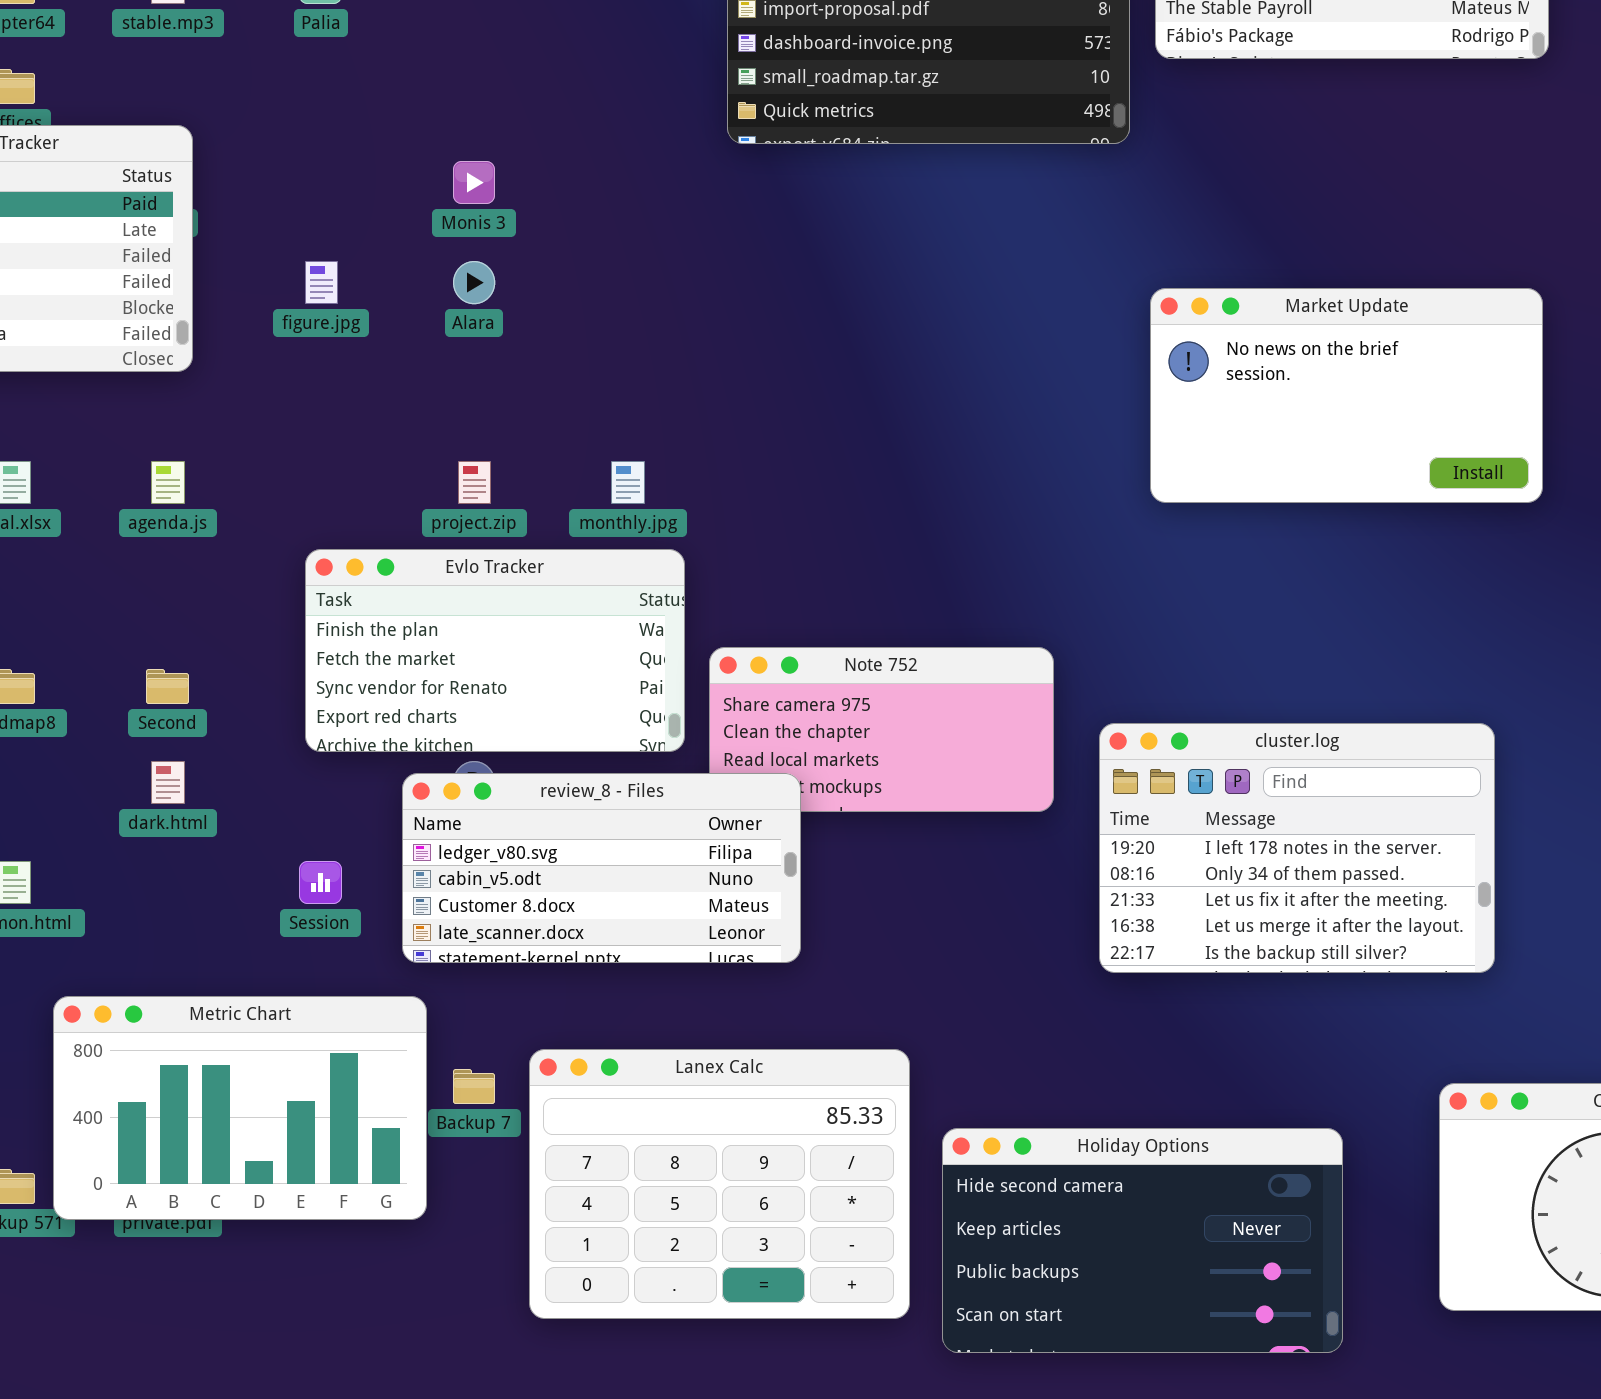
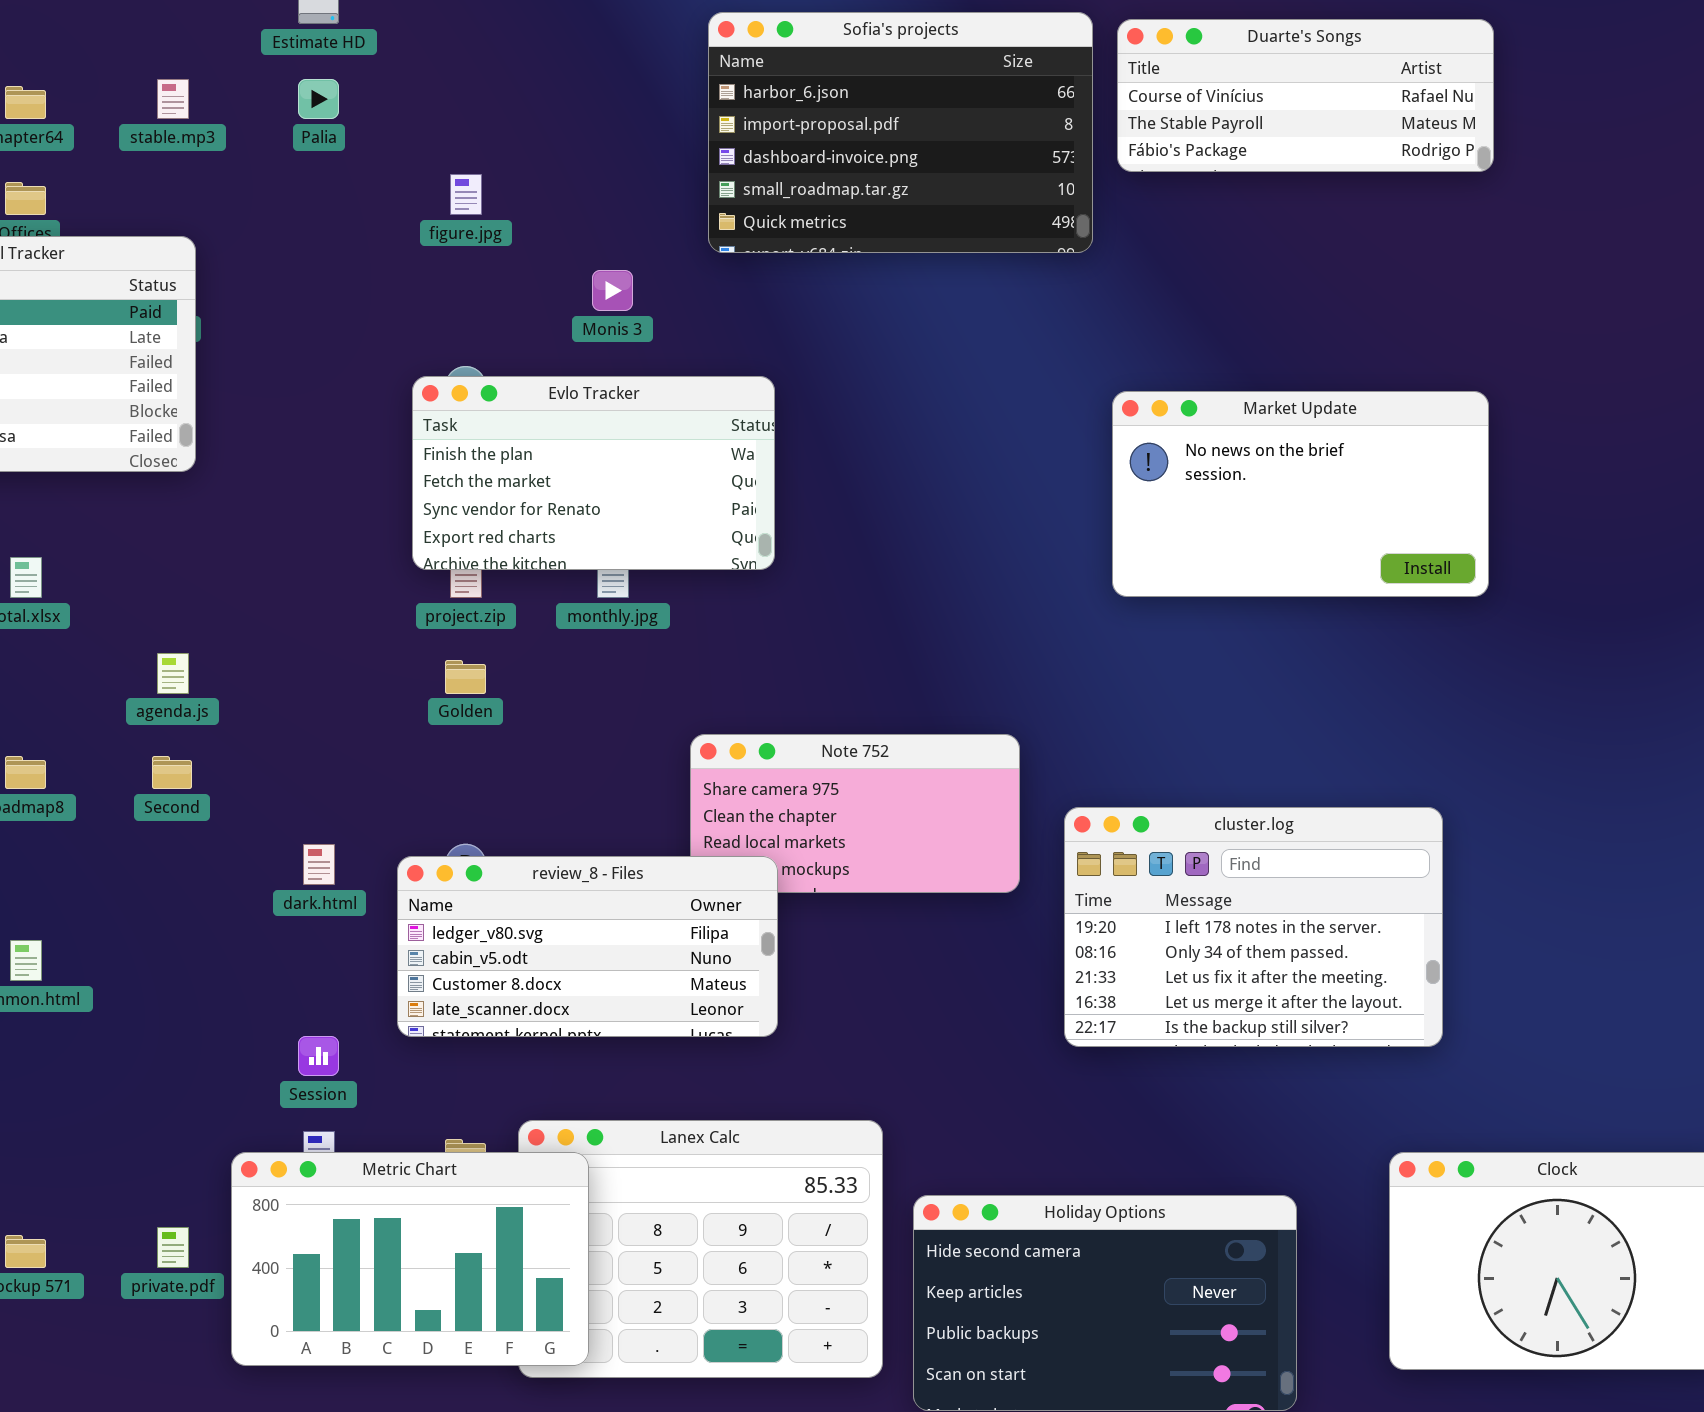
Monis 3: [453,161,495,204] -> [592,270,633,311], moved
figure.jpg: [305,261,338,304] -> [450,174,482,215], moved
agenda.js: [151,461,185,504] -> [157,653,189,694], moved
Evlo Tracker: [305,549,685,752] -> [412,376,775,570], moved
dark.html: [151,761,185,804] -> [303,844,335,885], moved
Session: [299,861,342,904] -> [298,1036,339,1076], moved
Metric Chart: [53,996,427,1220] -> [231,1152,589,1366], moved

